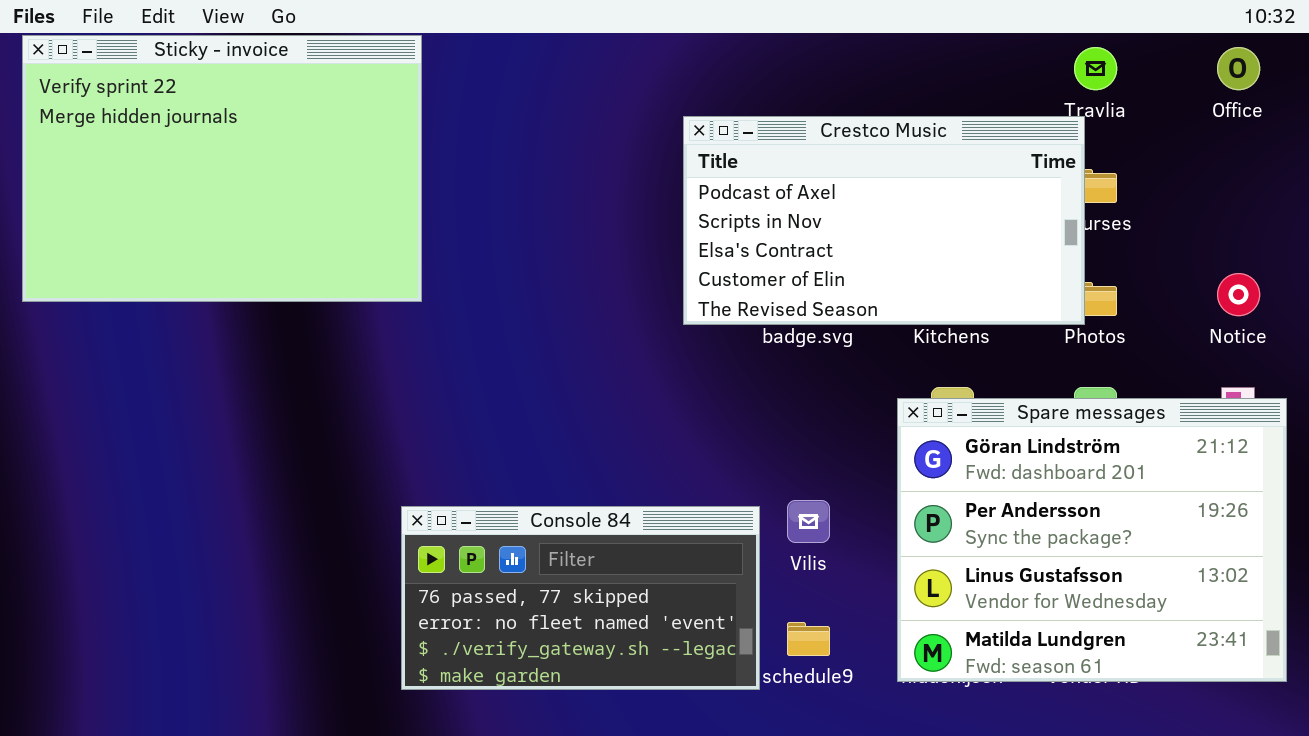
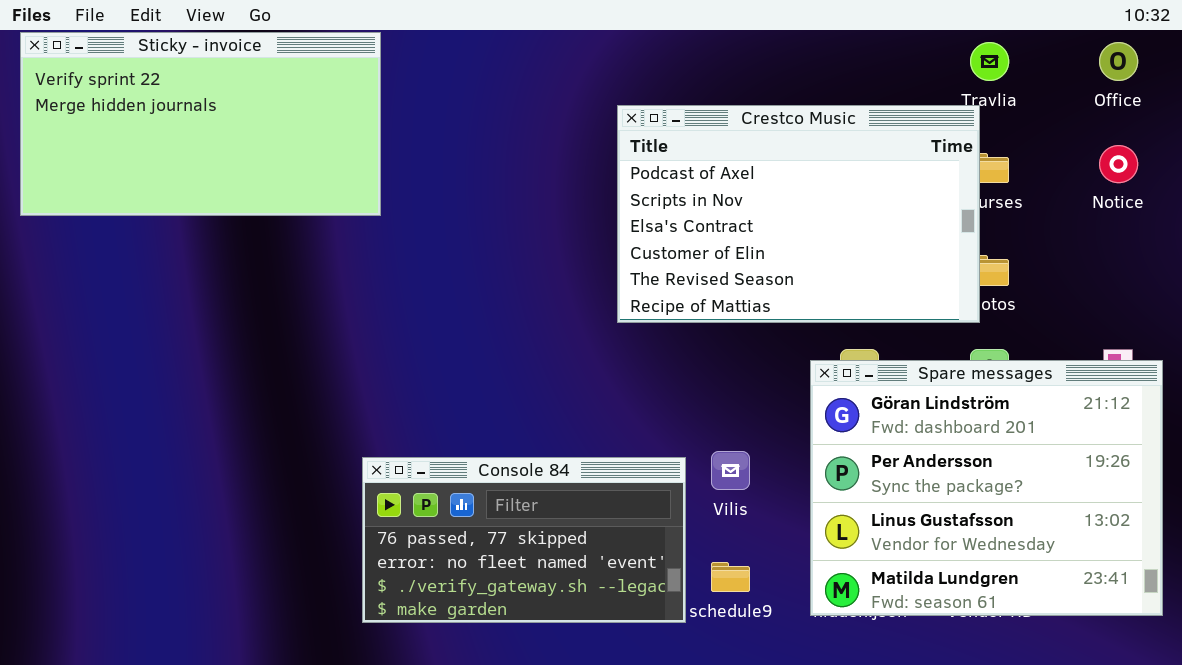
Sticky - invoice: [22,35,422,302] -> [20,32,381,216], resized
Crestco Music: [683,116,1085,325] -> [617,105,980,323], resized
Notice: [1217,273,1260,316] -> [1099,145,1138,183], moved

